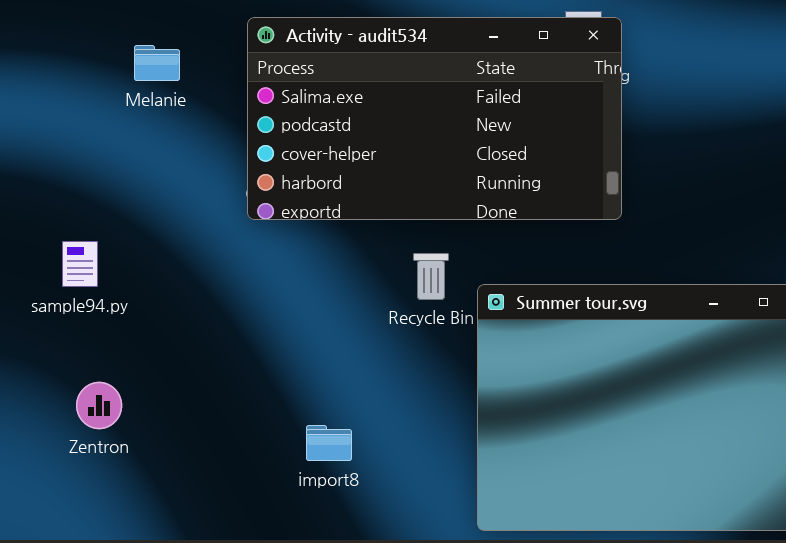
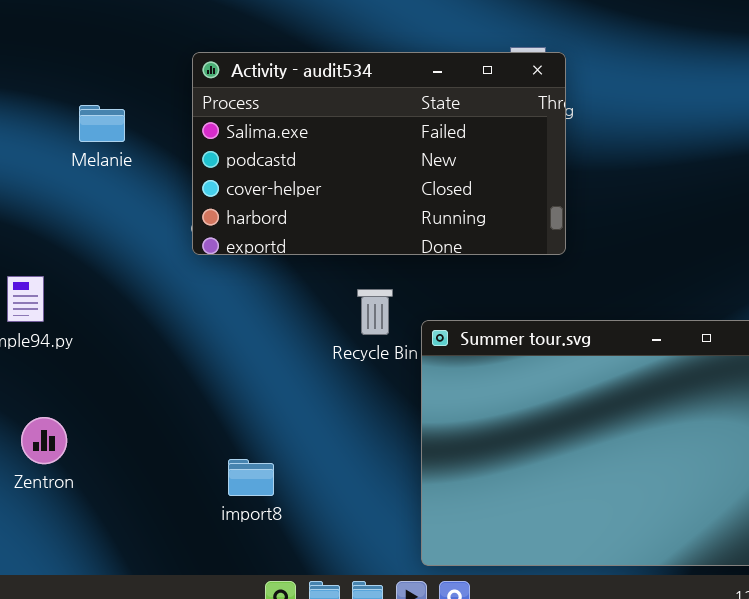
Melanie: [134,45,180,81] -> [79,105,125,142], moved
import8: [306,425,352,461] -> [228,459,274,496], moved

